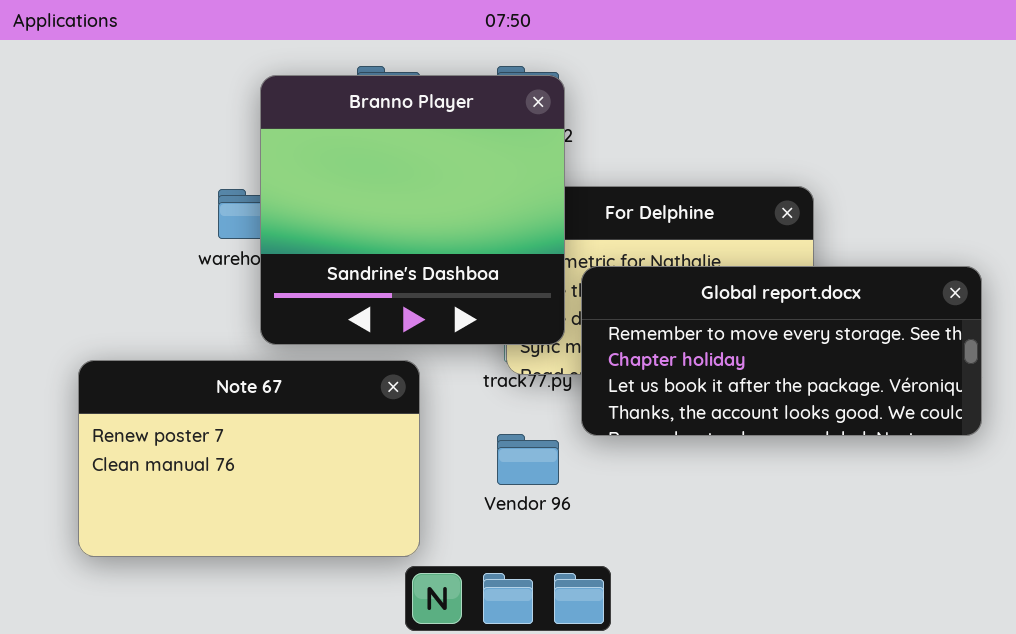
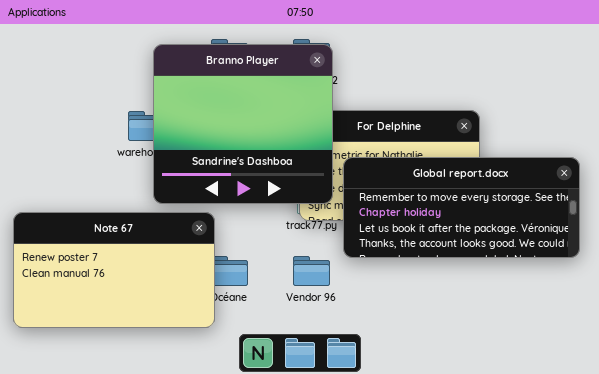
Note 67: [78,360,420,557] -> [13,212,215,328], moved

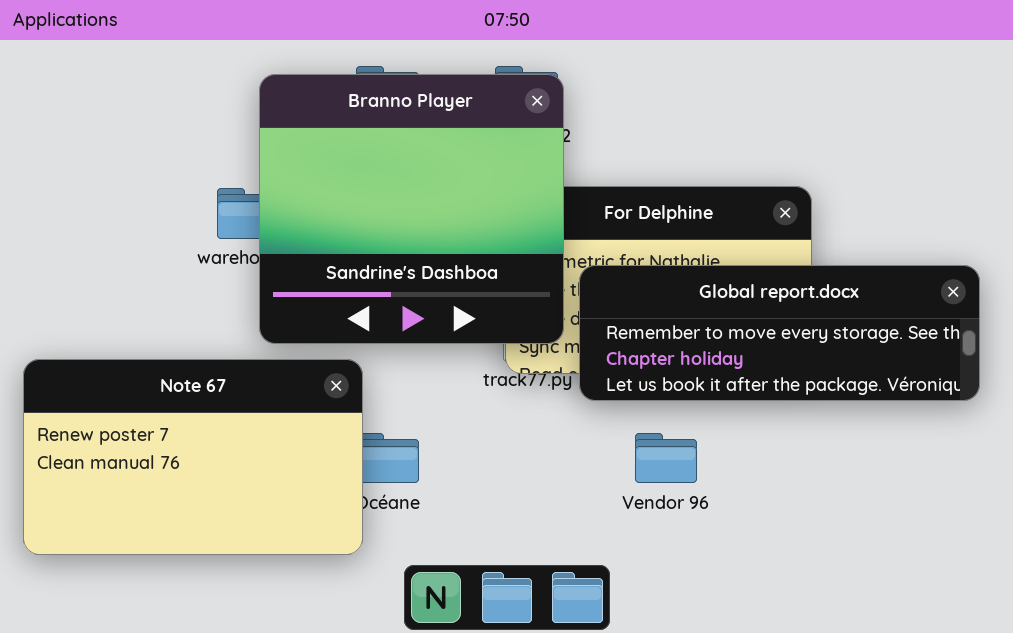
Global report.docx: [343,157,580,258] -> [579,265,980,401], resized
Vendor 96: [293,256,330,286] -> [635,433,697,483], moved

